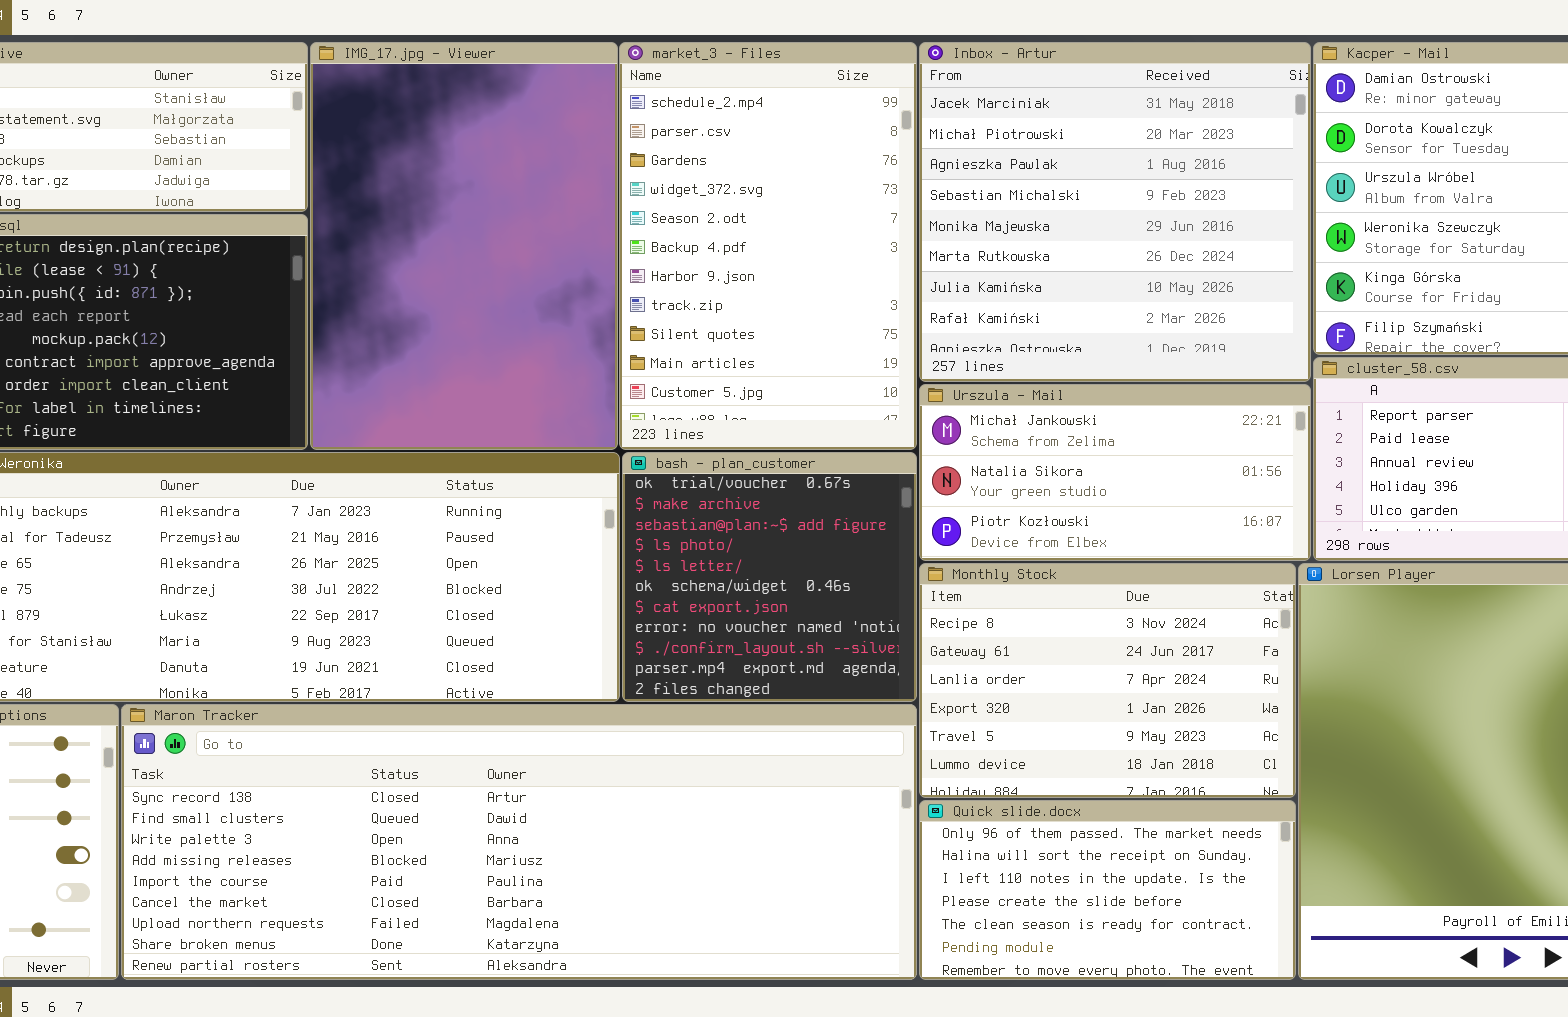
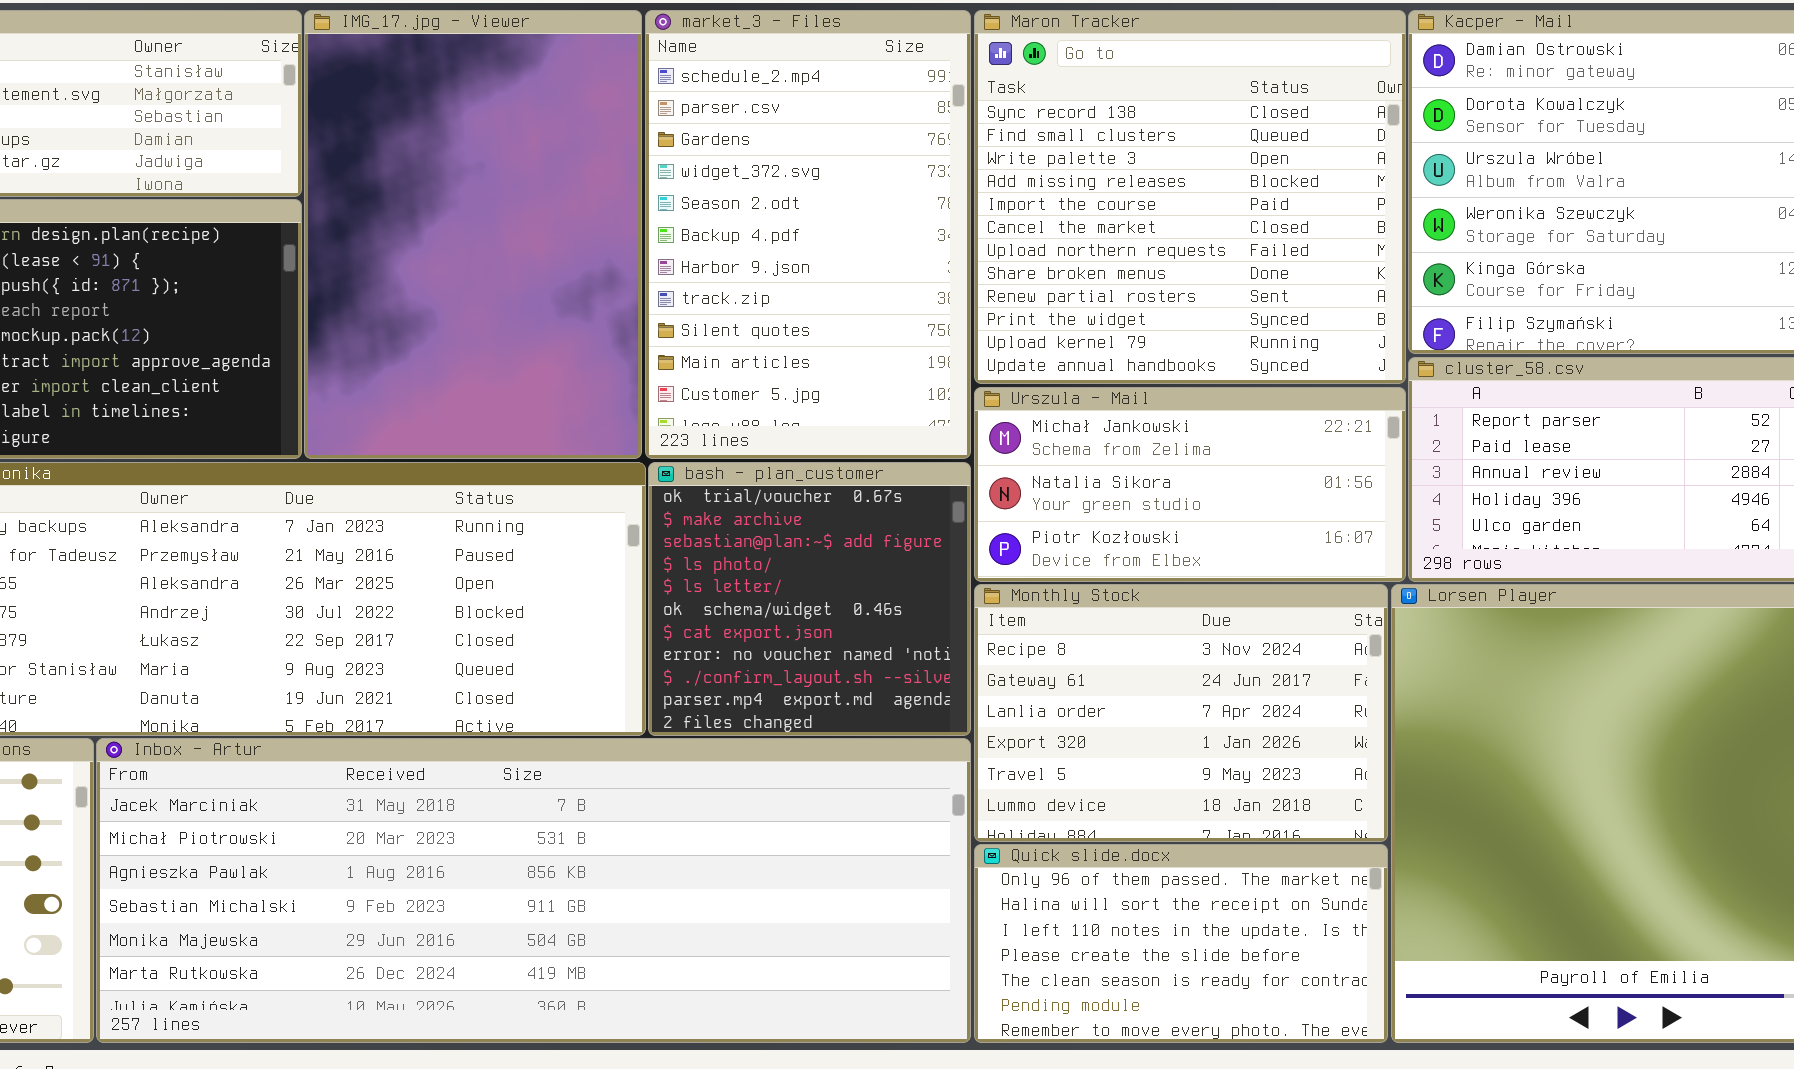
Inbox - Artur: [919,42,1311,382] -> [96,738,971,1043], moved, resized
Maron Tracker: [121,704,917,980] -> [974,10,1406,384], moved, resized

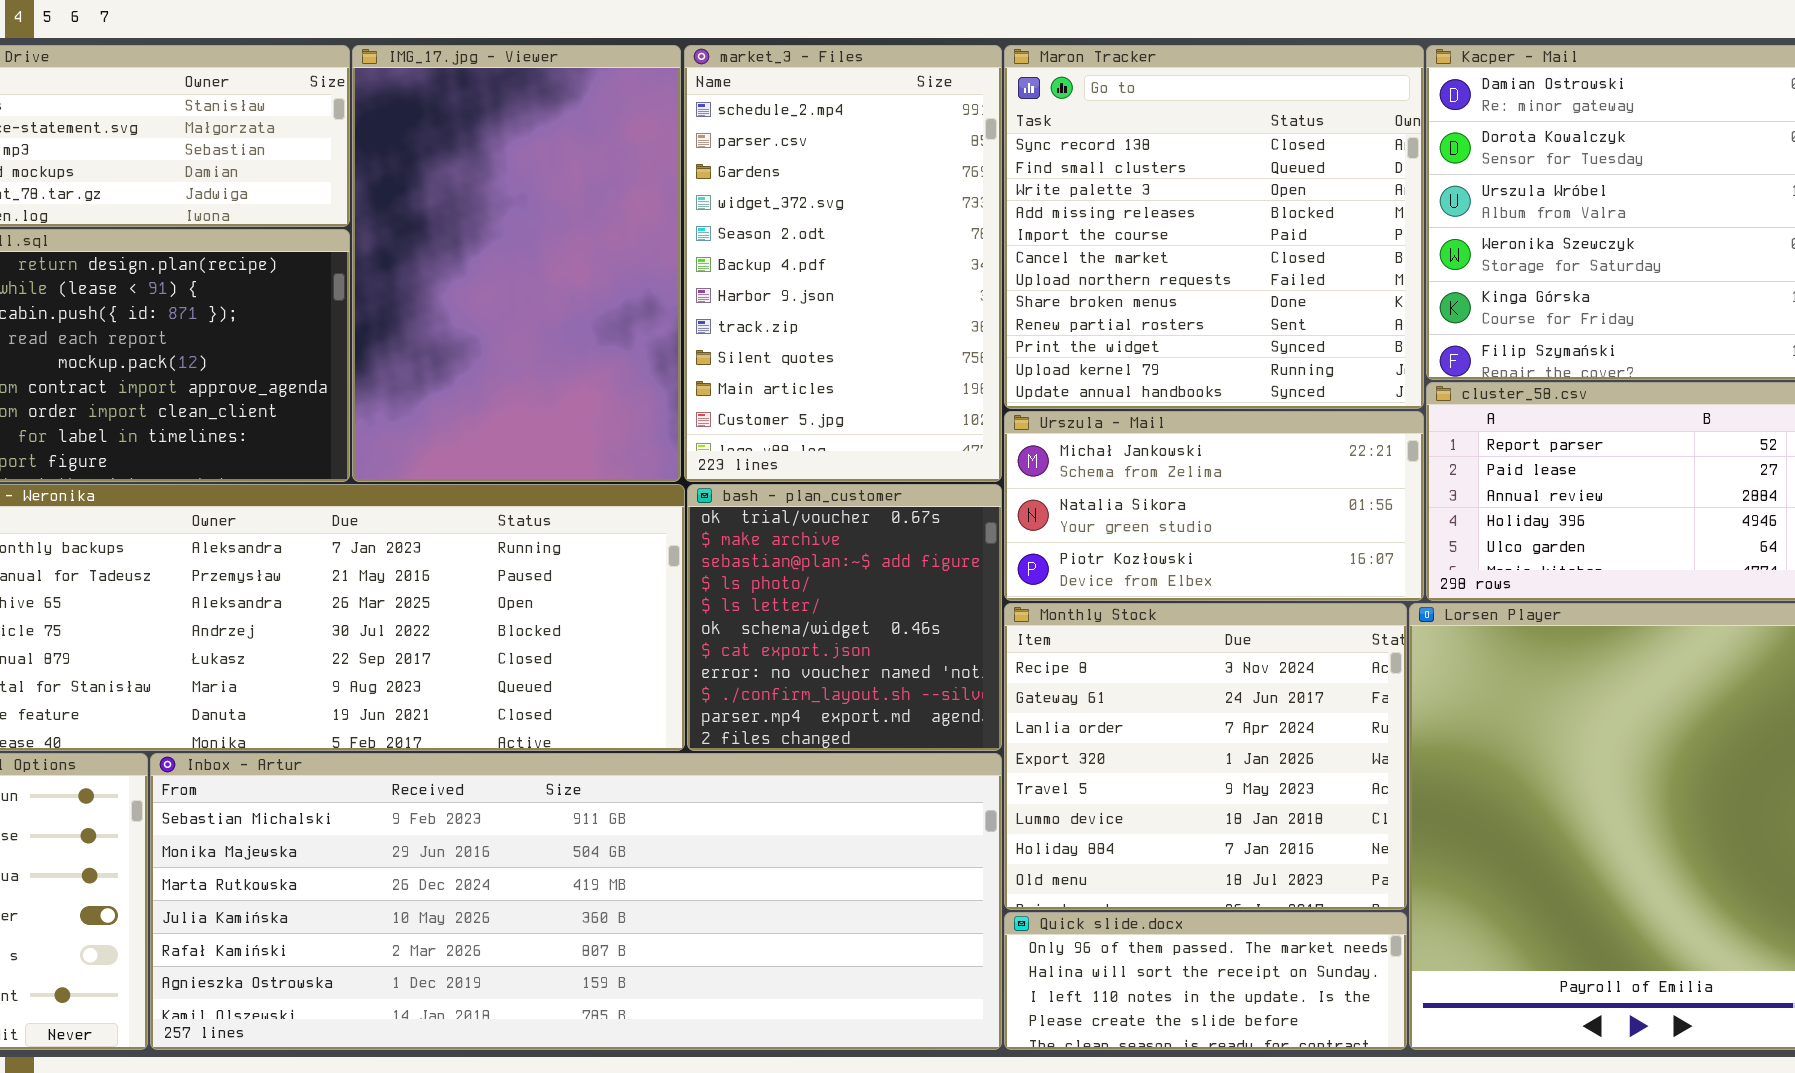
Monthly Stock: [974,584,1388,842] -> [1004,603,1407,910], resized
Inbox - Artur: [96,738,971,1043] -> [150,753,1002,1050], scrolled down 3 rows
Quick slide.docx: [974,844,1388,1043] -> [1004,912,1407,1050], resized

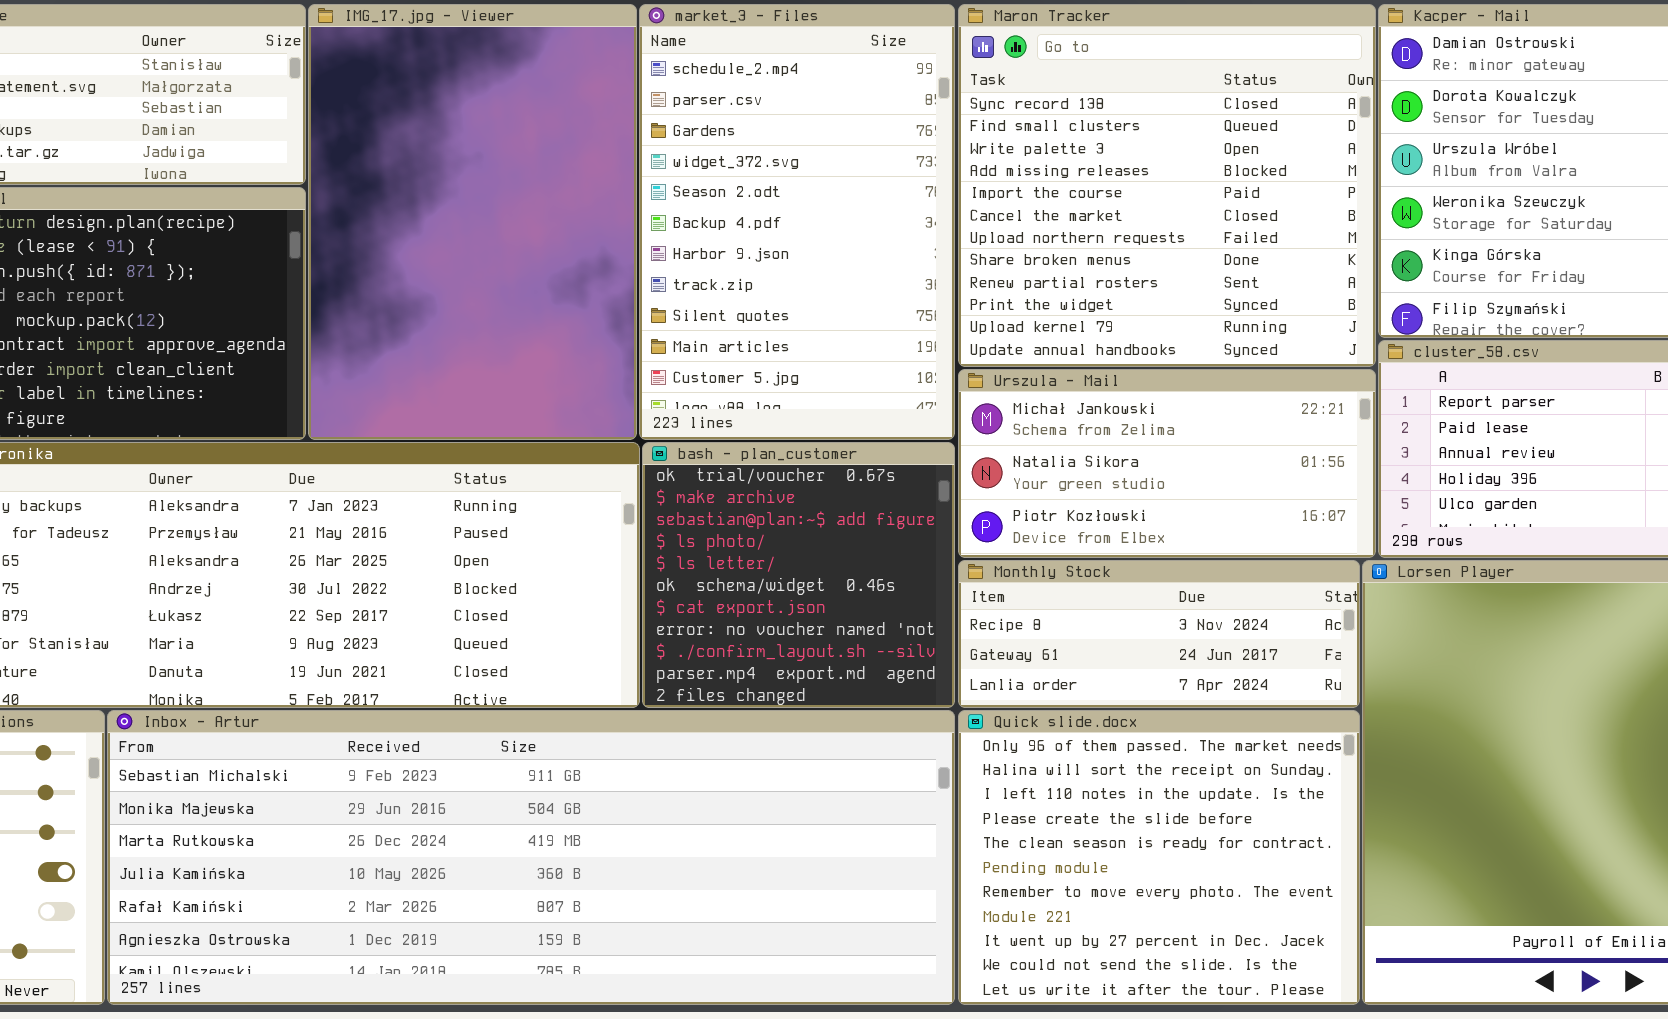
Monthly Stock: [1004,603,1407,910] -> [958,560,1360,708], resized
Quick slide.docx: [1004,912,1407,1050] -> [958,710,1360,1005], resized

